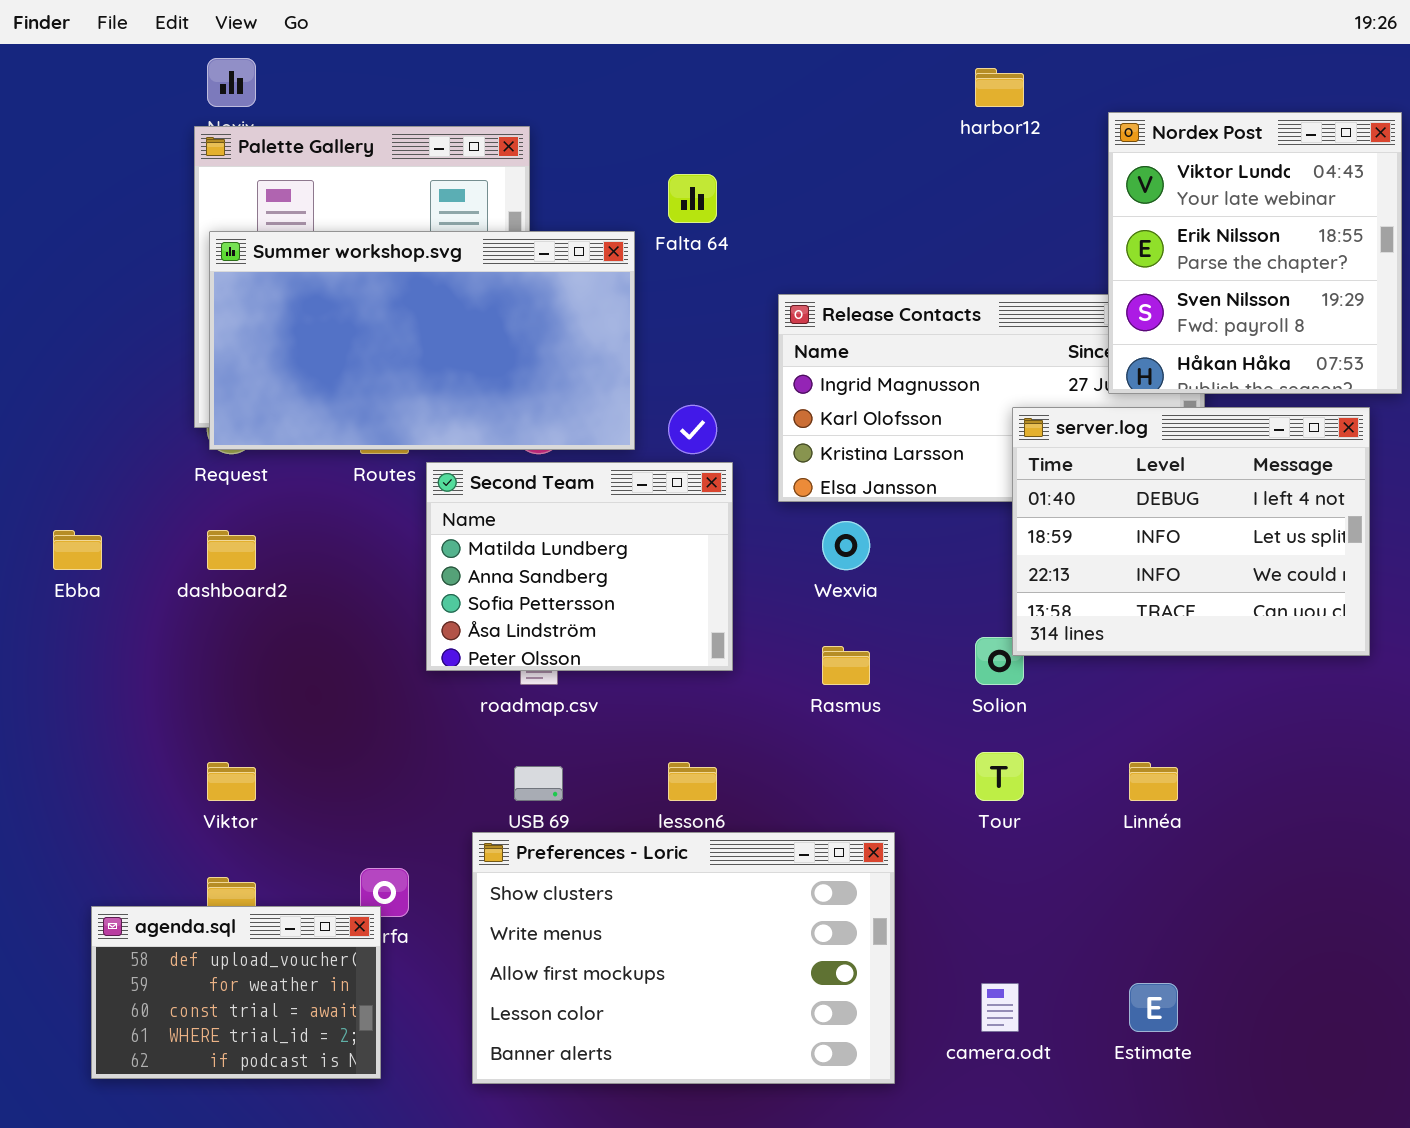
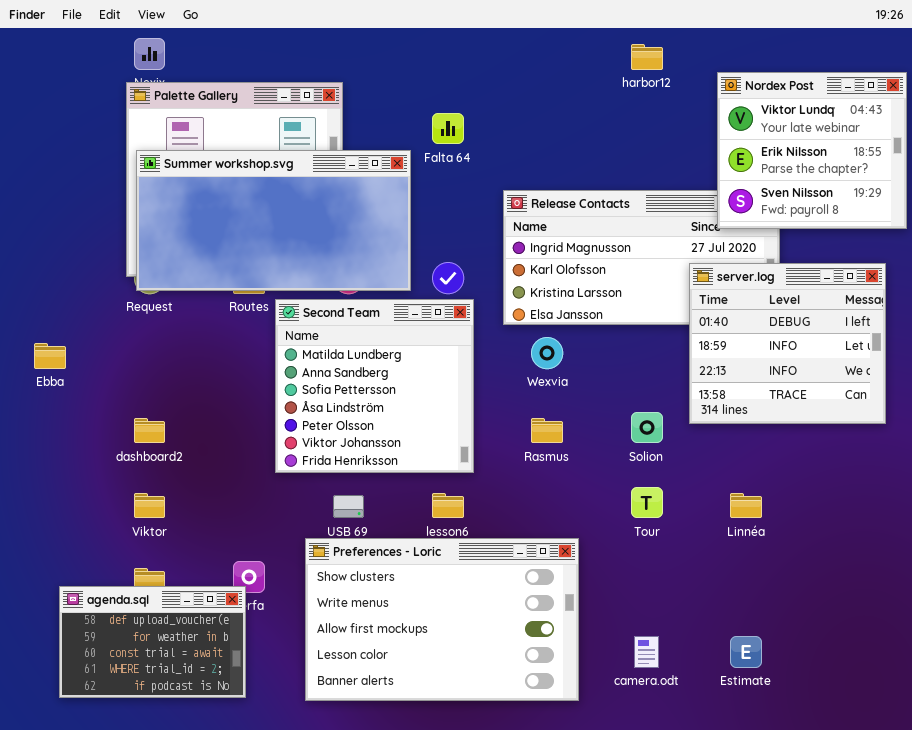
Nordex Post: [1108,112,1402,394] -> [717,72,907,229], resized
server.log: [1012,407,1370,656] -> [689,263,886,424], resized
Second Team: [426,462,733,671] -> [275,299,474,473], resized
dashboard2: [207,530,256,570] -> [134,418,165,443], moved

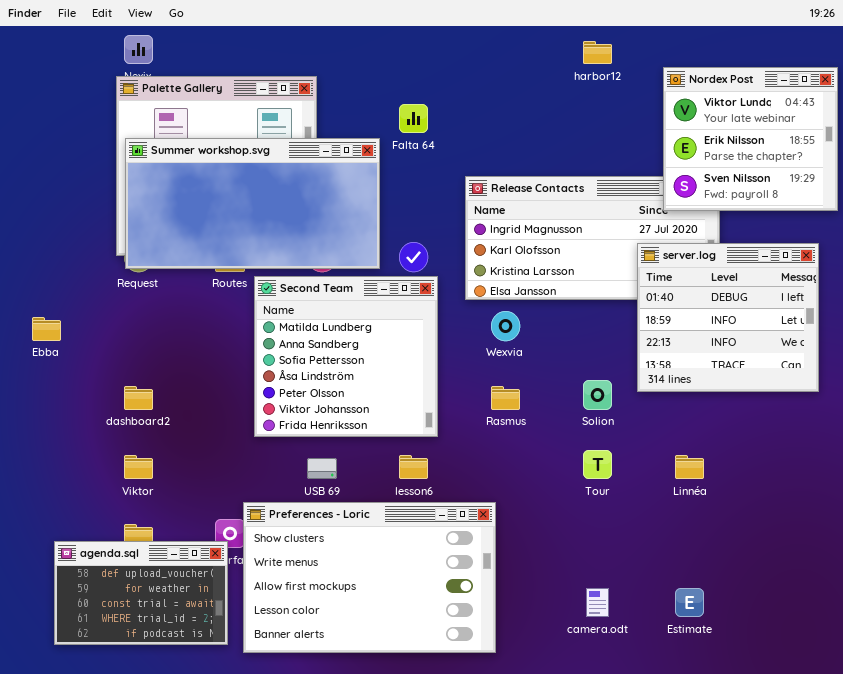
Preferences - Loric: [305,538,579,701] -> [243,502,496,653], moved

